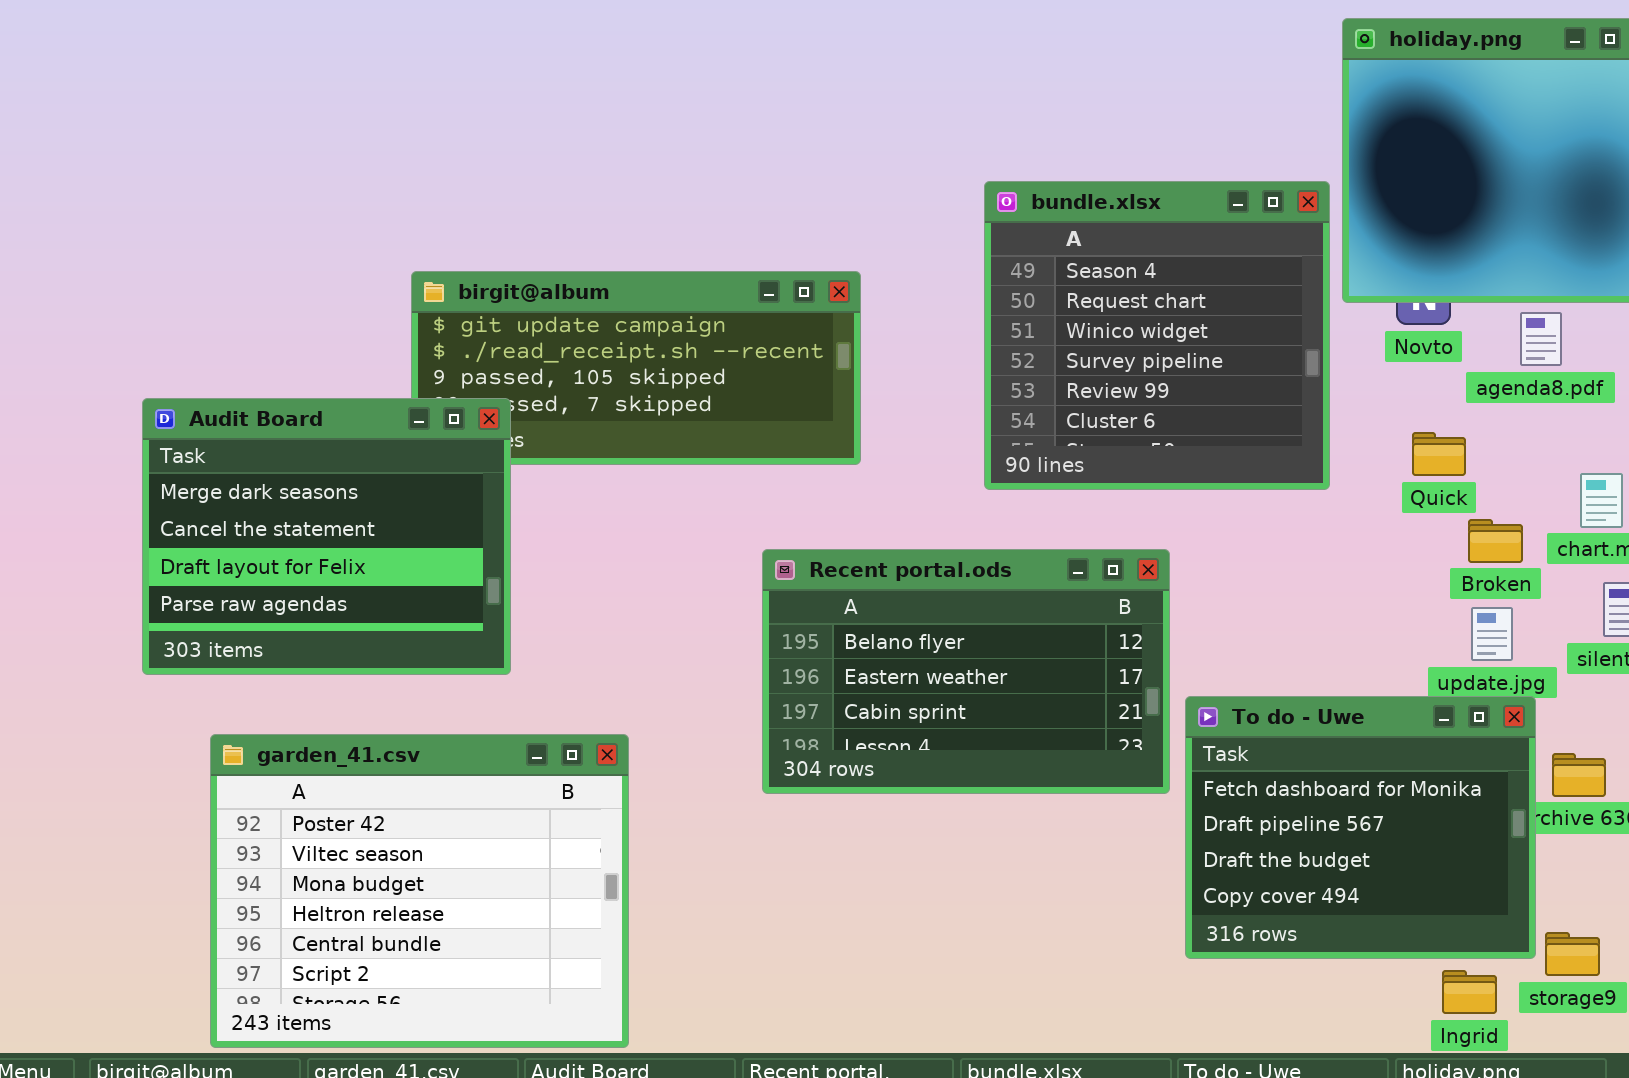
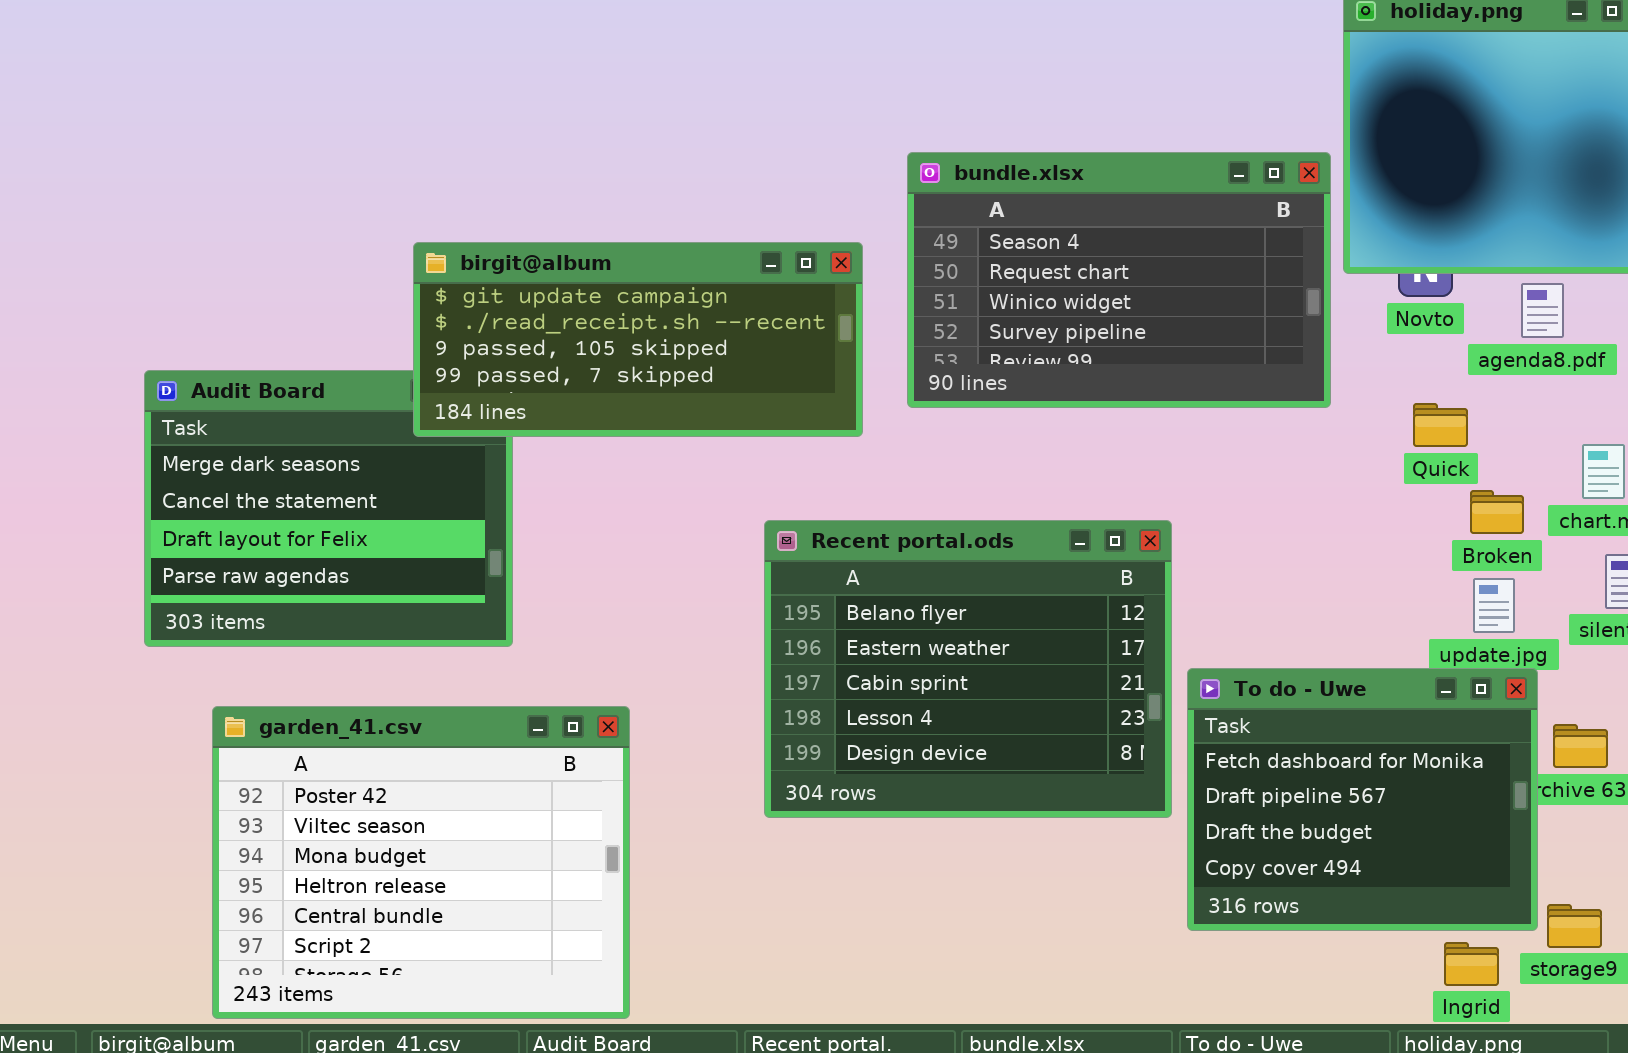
bundle.xlsx: [984,181,1330,490] -> [907,152,1331,408], resized
birgit@album: [411,271,861,465] -> [413,242,863,437], raised
Recent portal.ods: [762,549,1170,794] -> [764,520,1172,818], resized

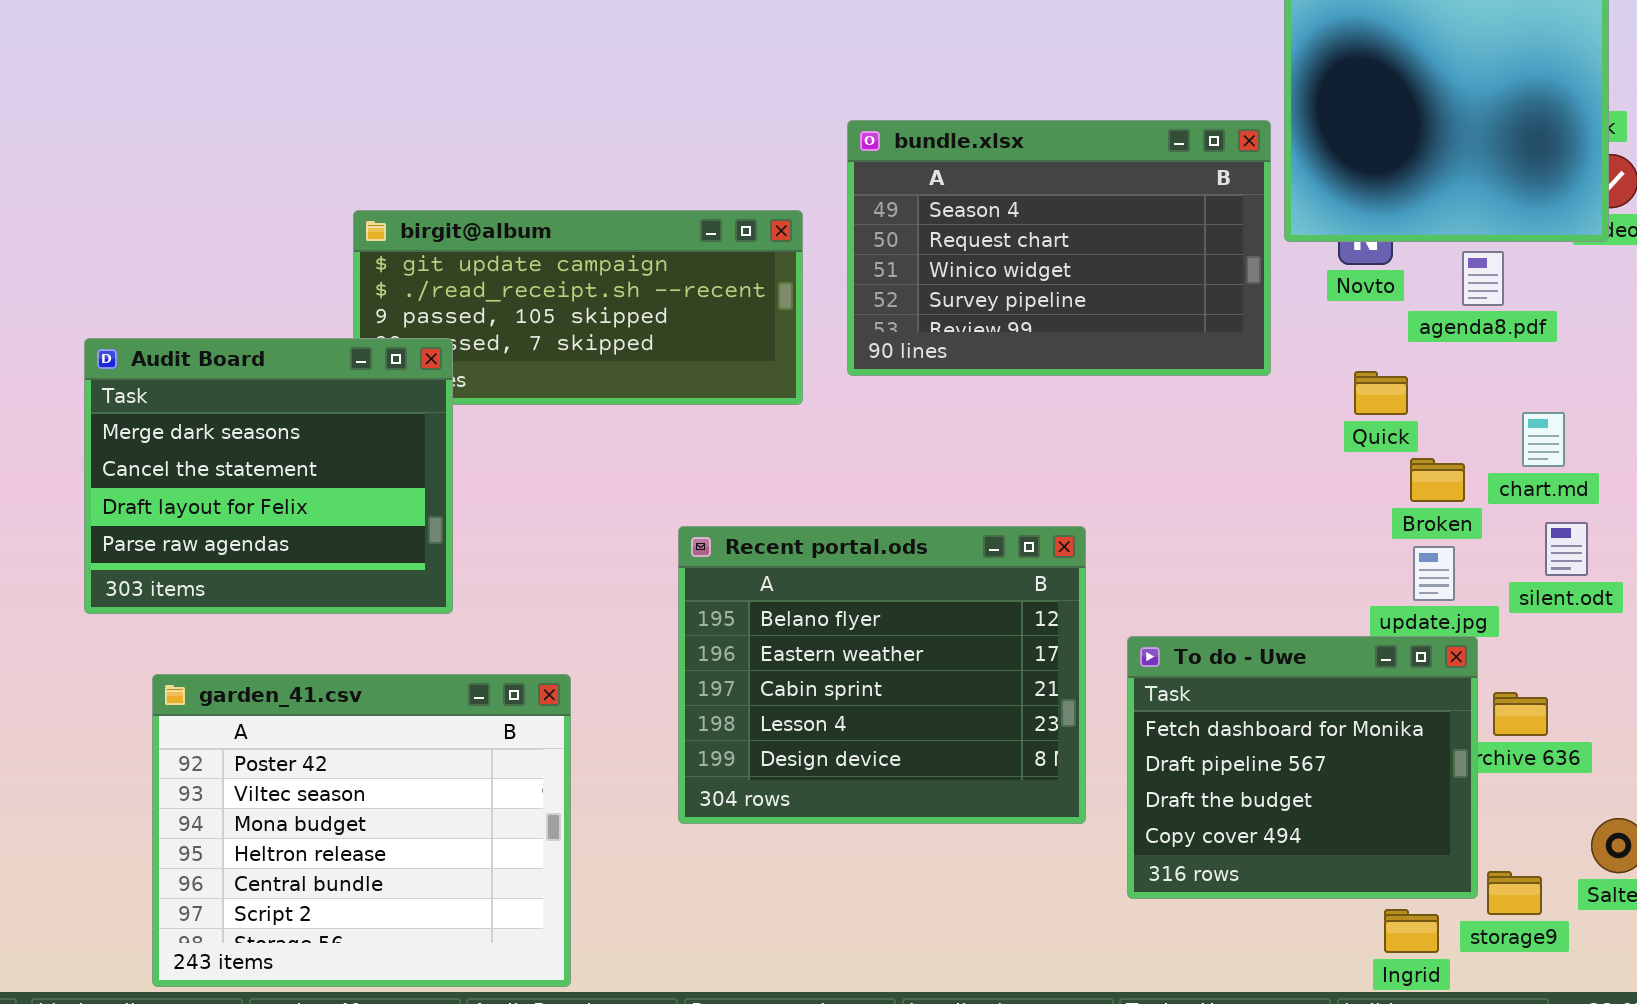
Audit Board: [144,370,513,647] -> [84,338,453,614], raised
Recent portal.ods: [764,520,1172,818] -> [678,526,1086,824], moved

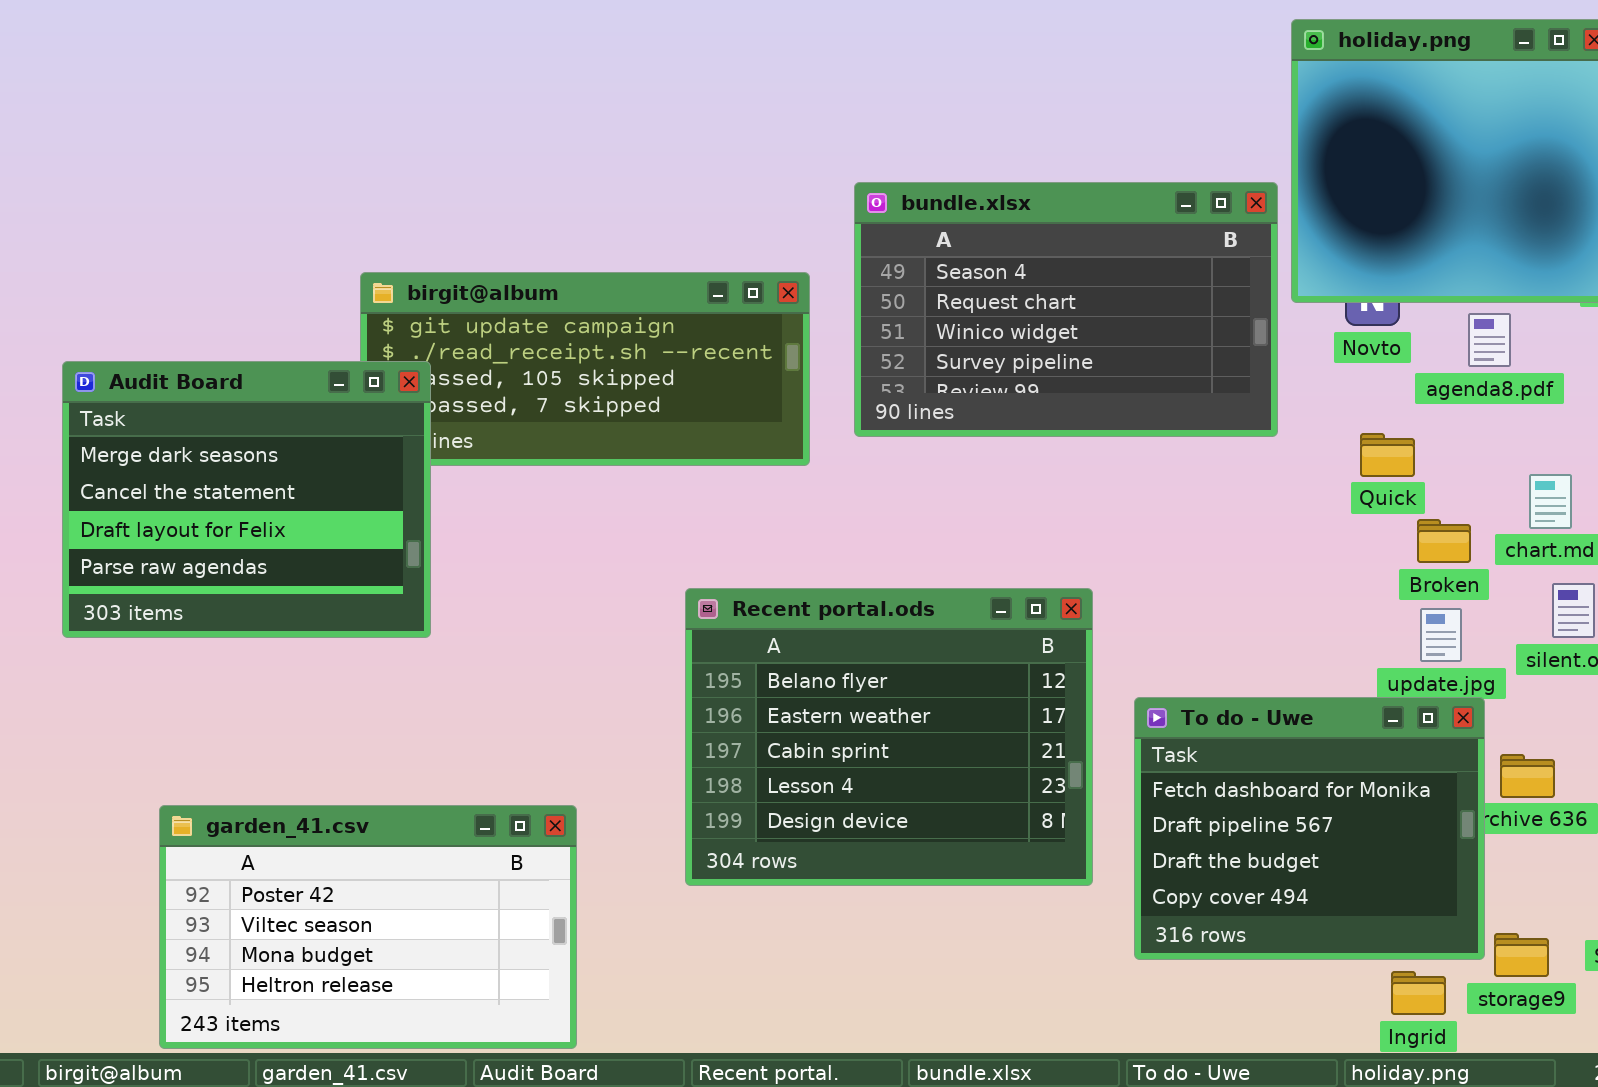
Audit Board: [84,338,453,614] -> [62,361,431,638], moved
garden_41.csv: [152,674,571,987] -> [159,805,577,1049], resized

